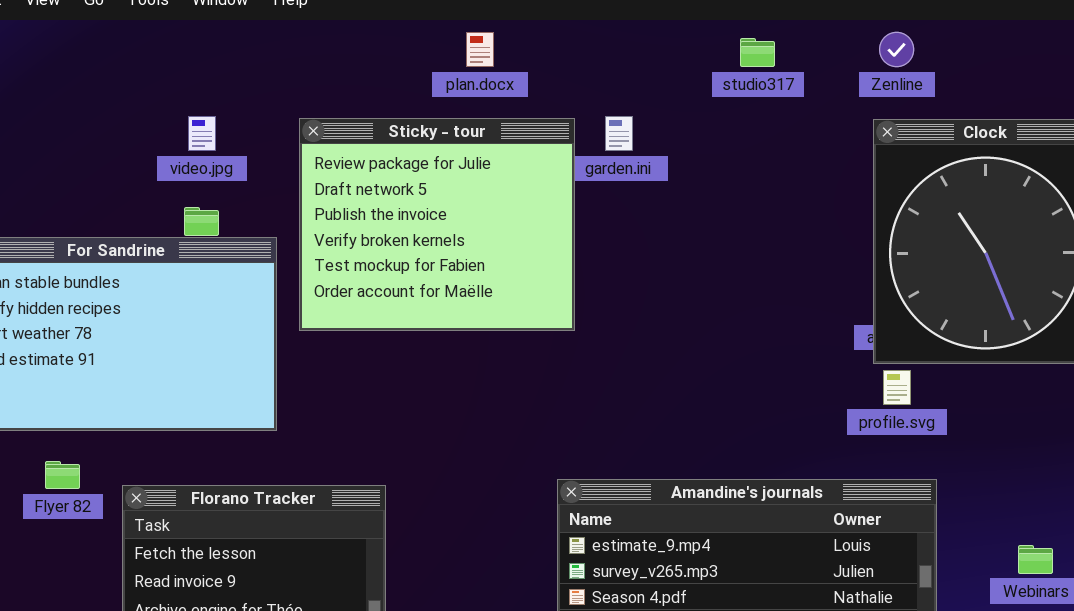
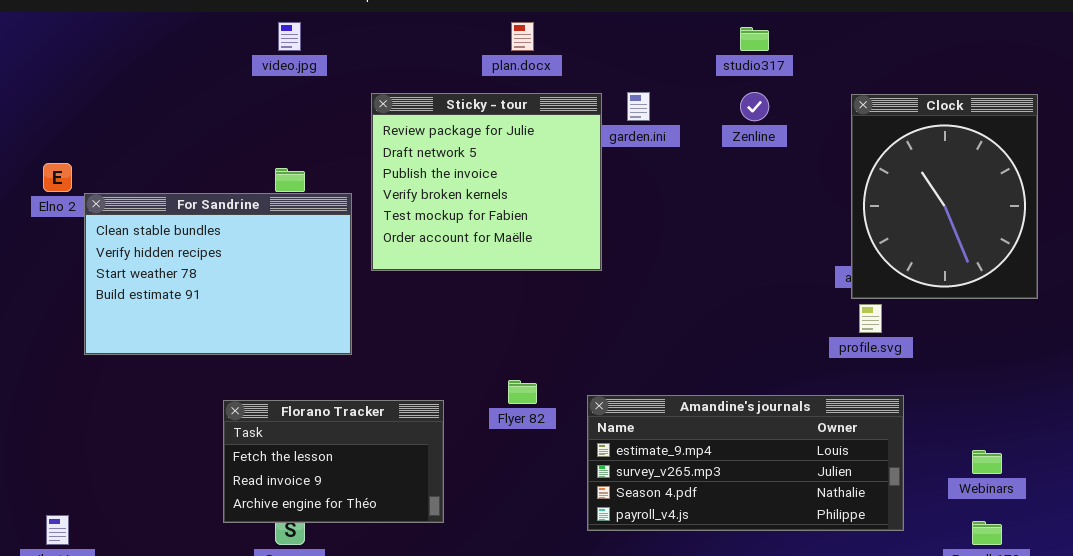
Zenline: [879,32,914,67] -> [740,92,769,121], moved
video.jpg: [188,116,216,151] -> [278,22,301,51], moved
Flyer 82: [45,461,80,489] -> [508,380,537,404], moved

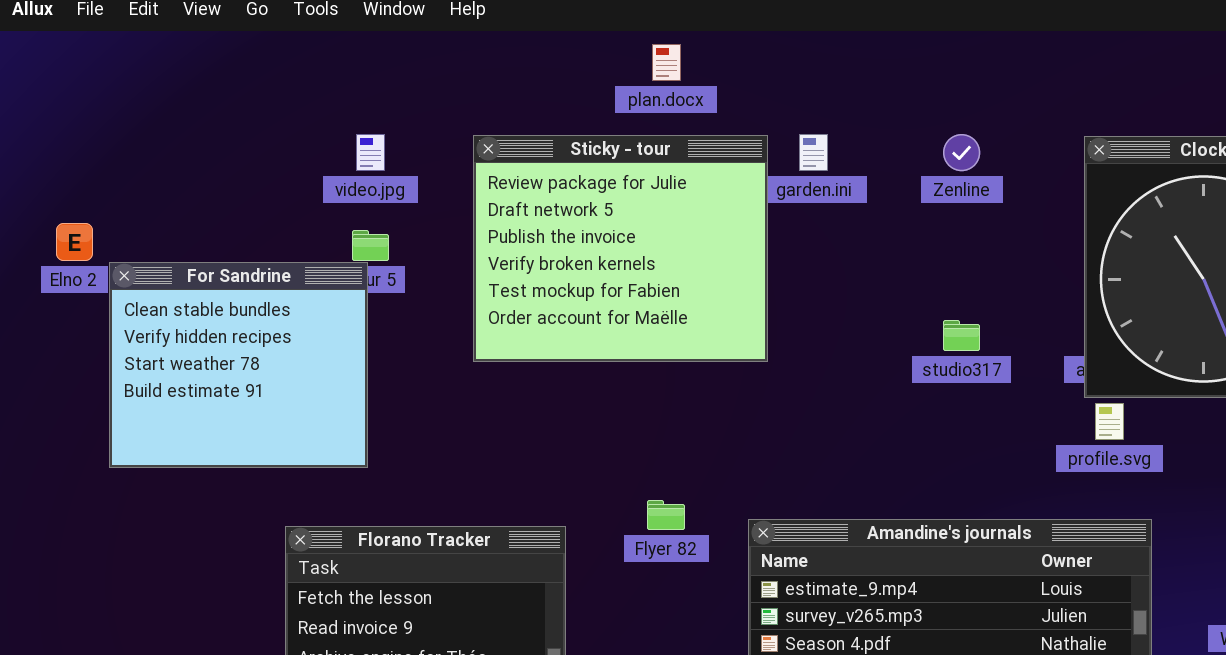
video.jpg: [278,22,301,51] -> [356,134,385,171], moved
studio317: [740,27,769,51] -> [943,320,980,351], moved
For Sandrine: [84,193,352,355] -> [109,262,368,468], resized

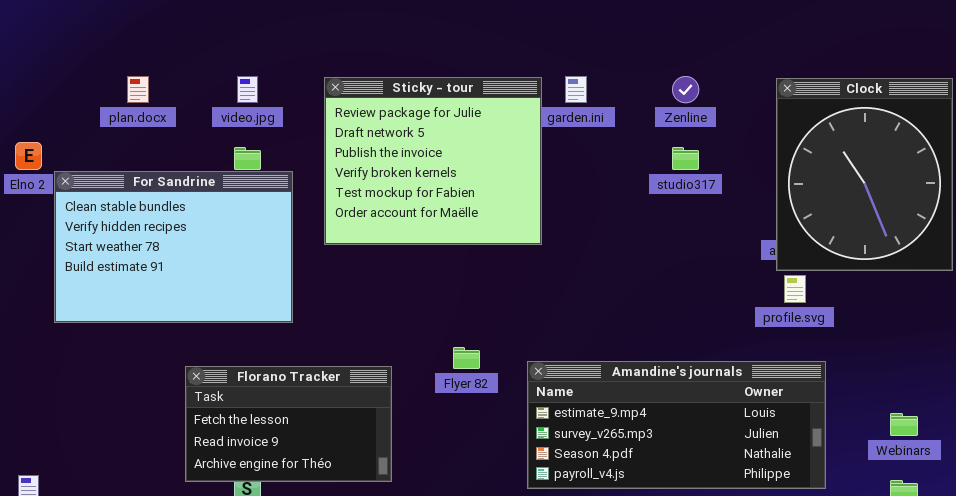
plan.docx: [652,44,681,81] -> [127,76,149,103], moved
For Sandrine: [109,262,368,468] -> [54,171,293,323], resized
studio317: [943,320,980,351] -> [672,147,699,170], moved

